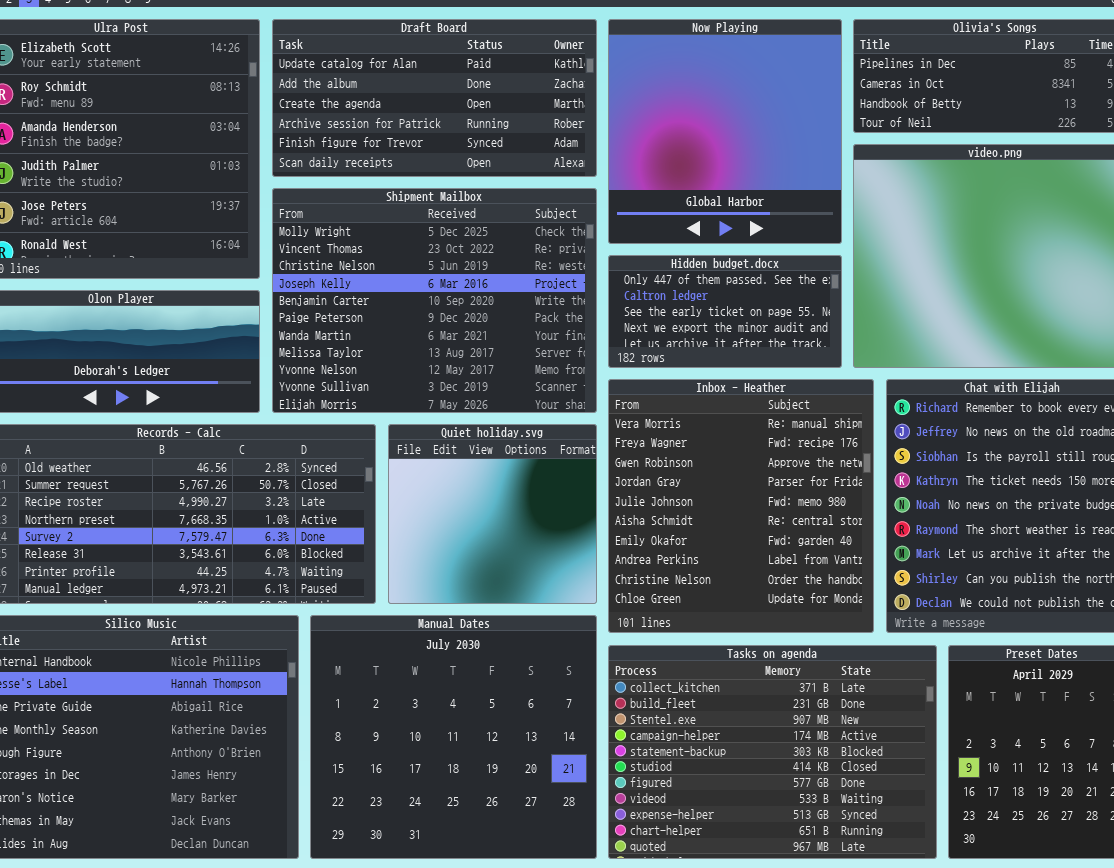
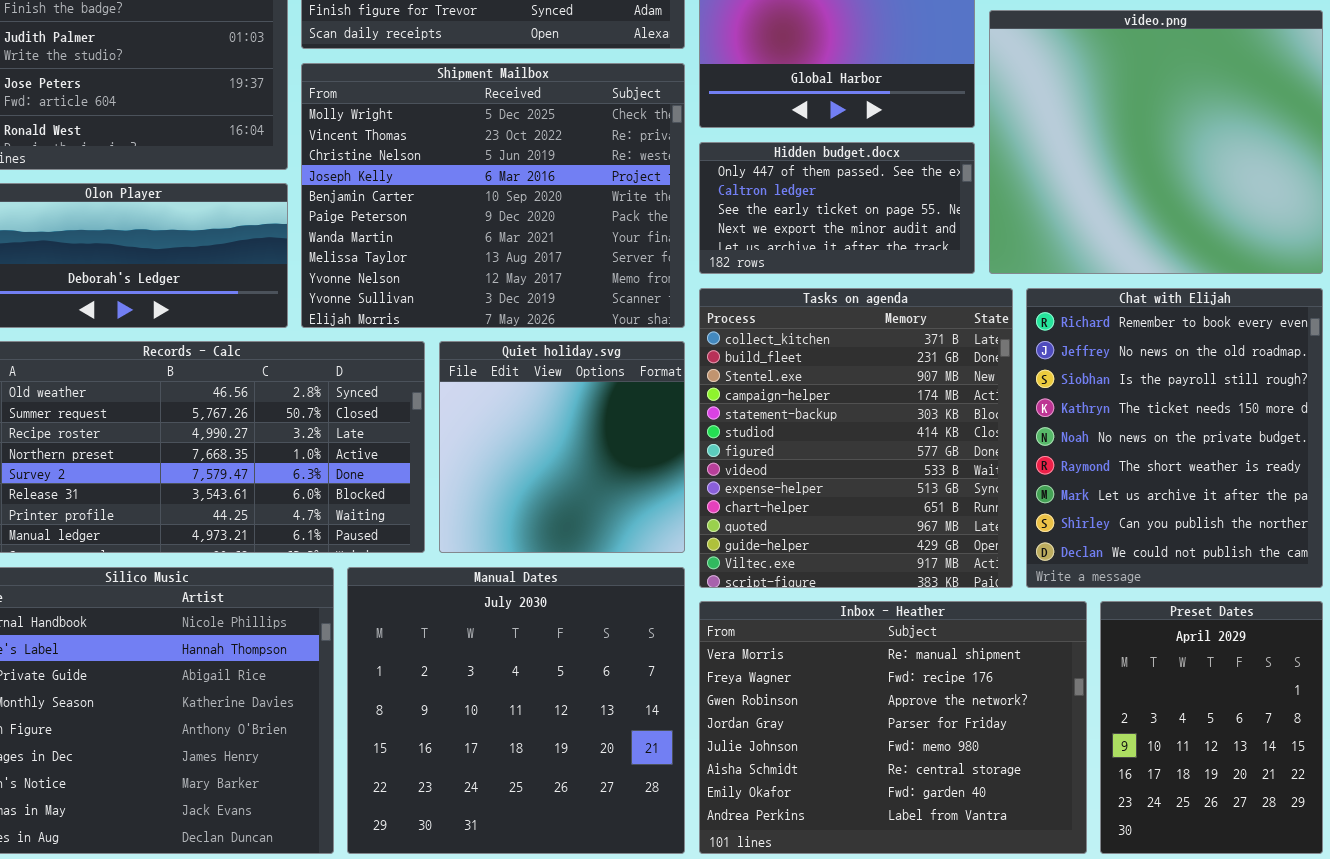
Inbox - Heather: [608,379,874,633] -> [699,601,1087,854], moved, resized
Tasks on agenda: [608,645,937,859] -> [699,288,1013,588], moved, resized

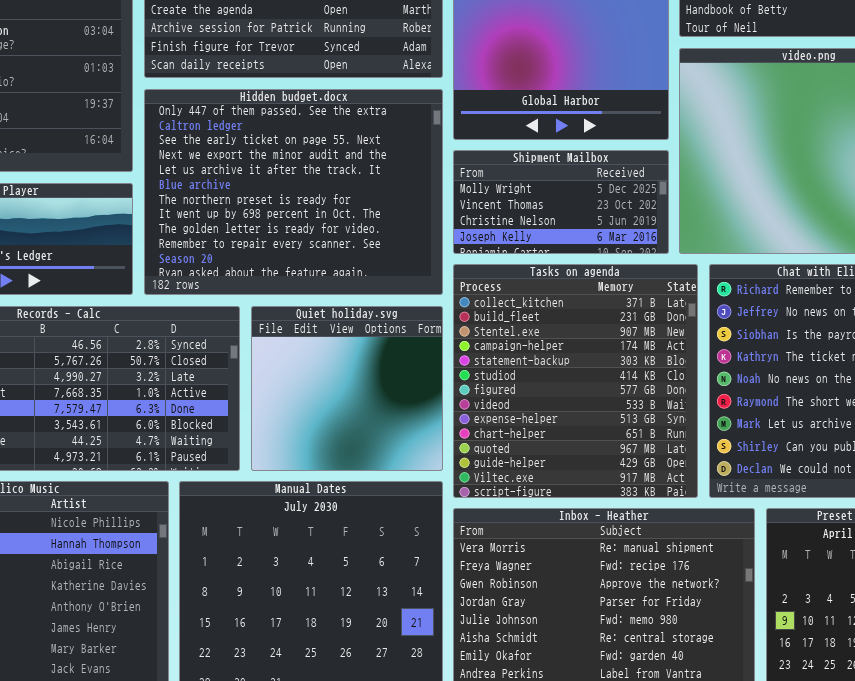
Shipment Mailbox: [301,63,685,328] -> [453,150,669,254], moved, resized
Hidden budget.docx: [699,142,975,274] -> [144,89,443,295], moved, resized

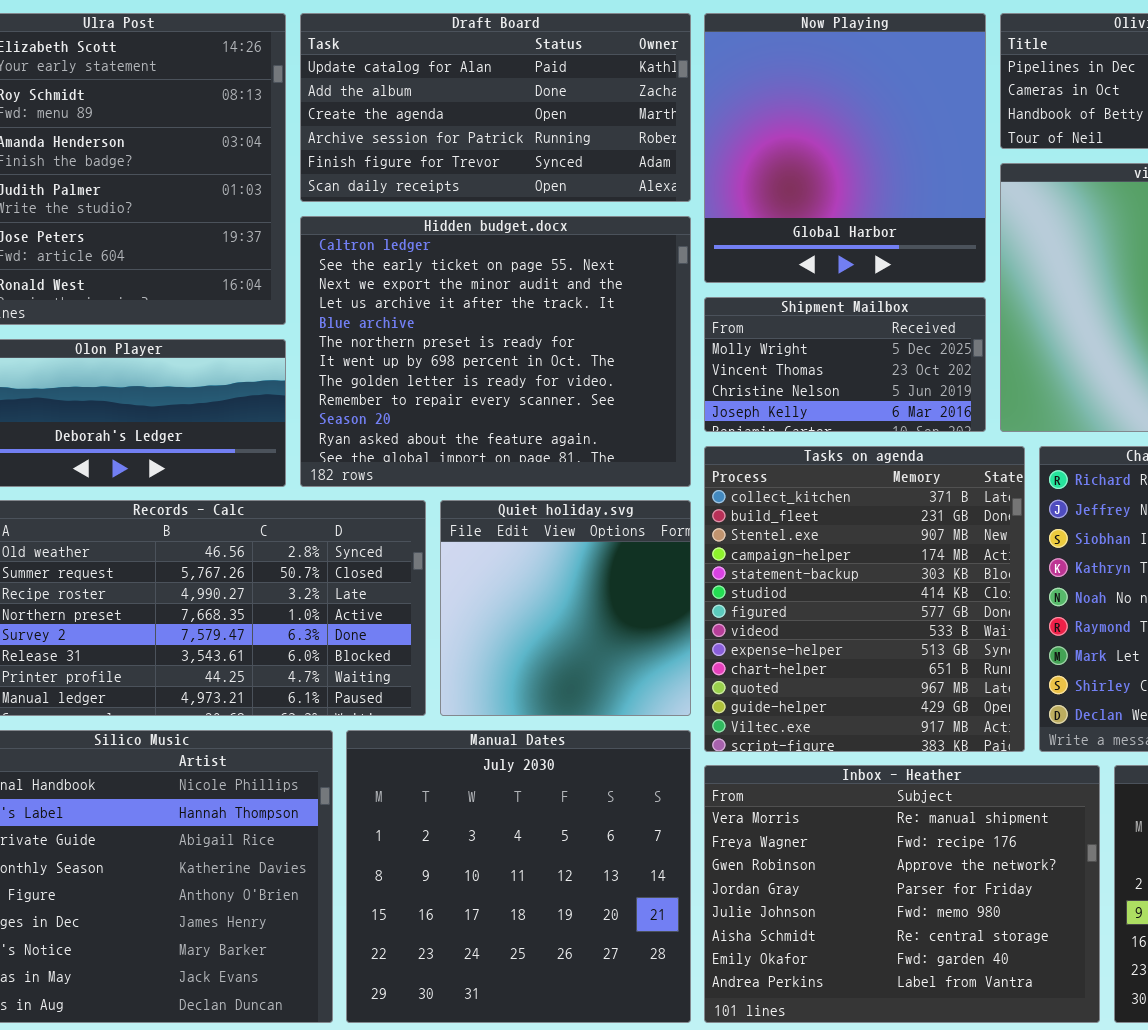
Hidden budget.docx: [144,89,443,295] -> [300,216,691,487], scrolled down 1 row

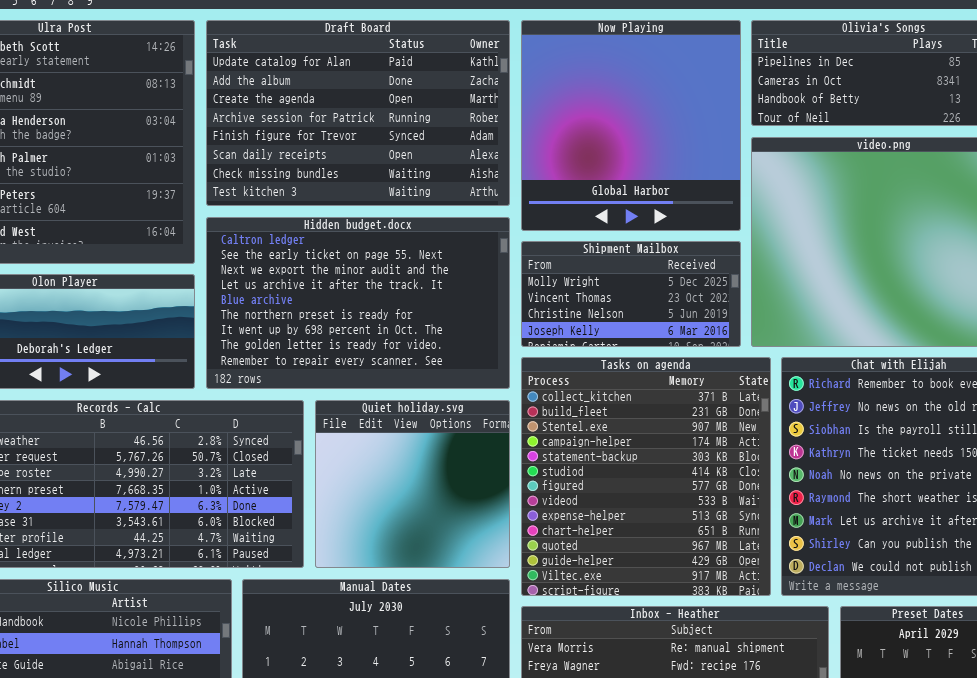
Draft Board: [300,13,691,202] -> [206,20,510,206], resized
Hidden budget.docx: [300,216,691,487] -> [206,217,510,389], resized

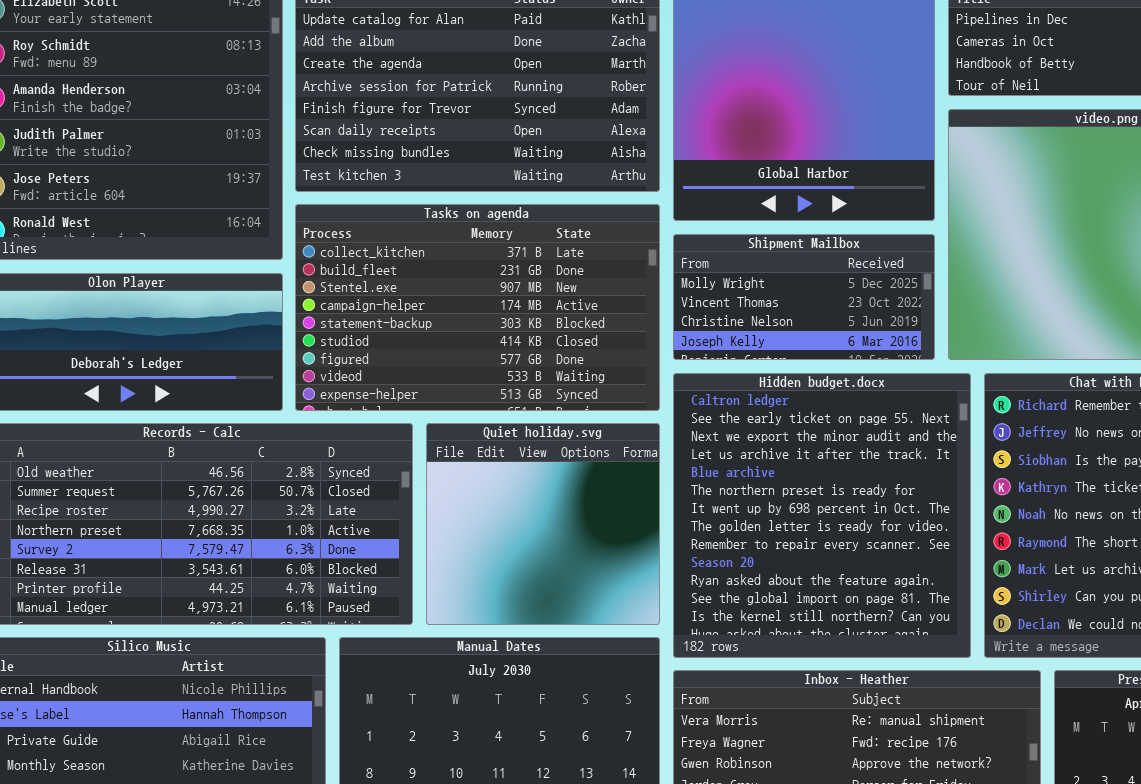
Hidden budget.docx: [206,217,510,389] -> [673,373,971,658], moved, resized
Tasks on agenda: [521,357,771,596] -> [295,204,660,411], moved, resized

